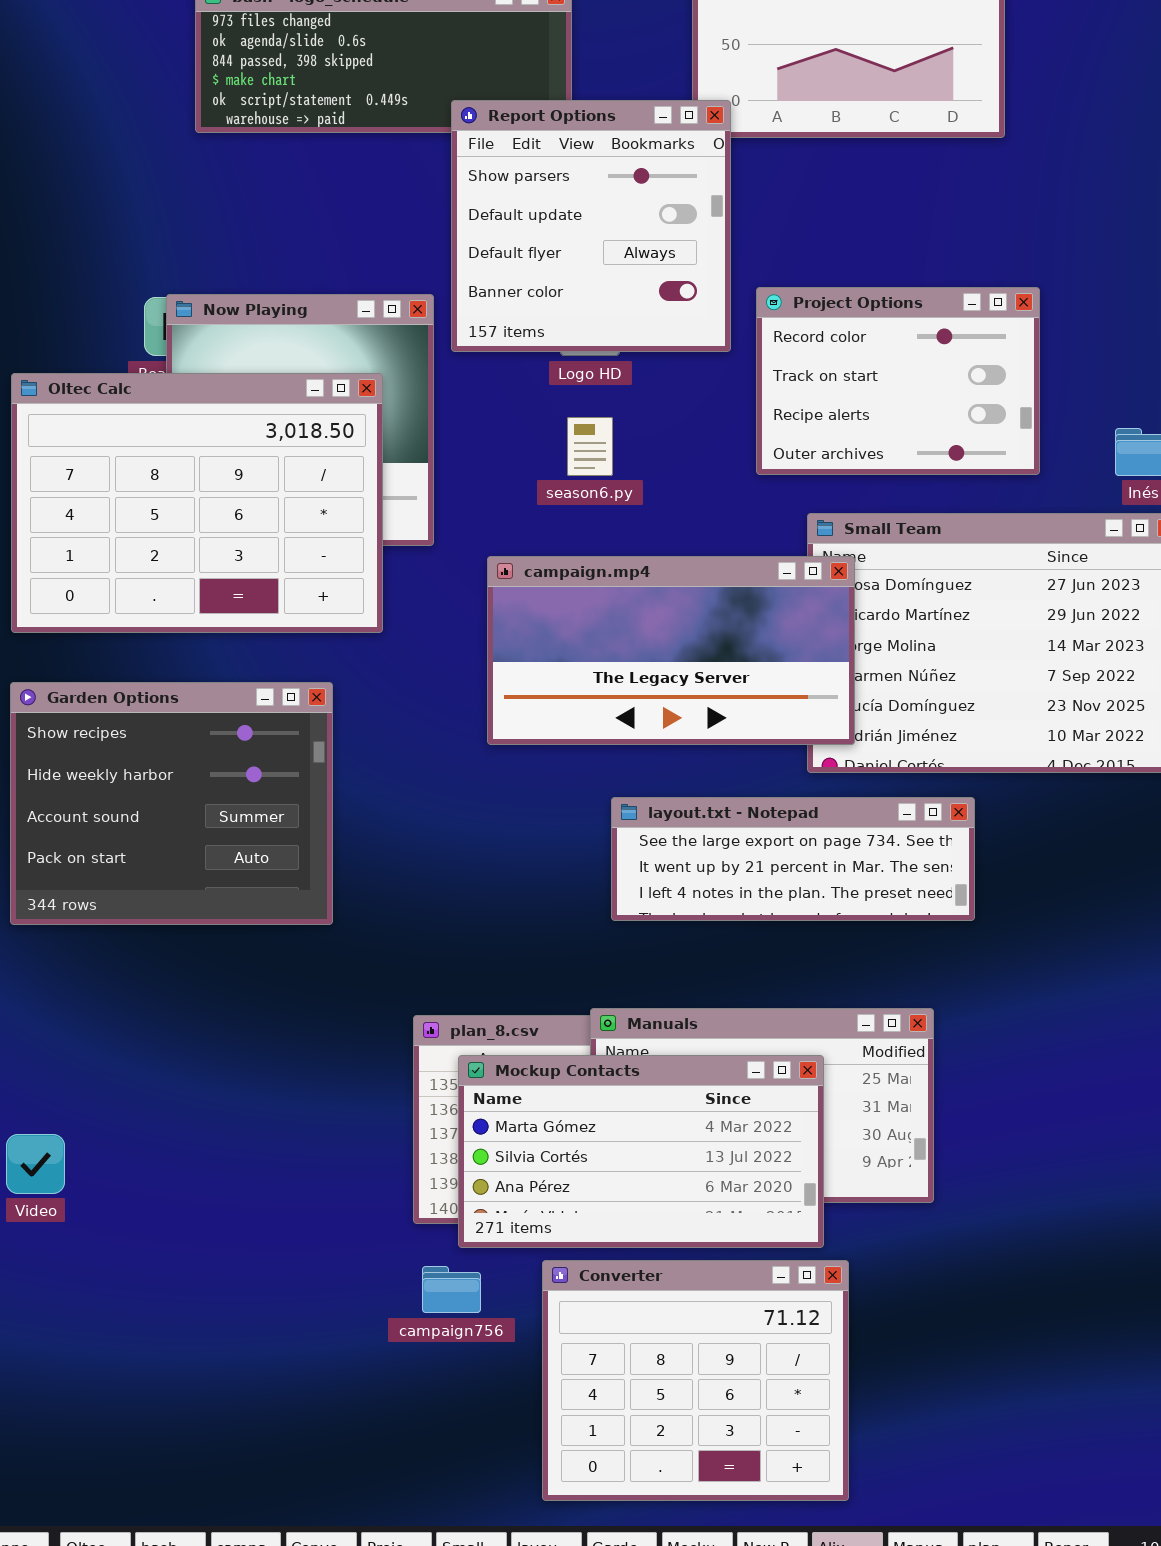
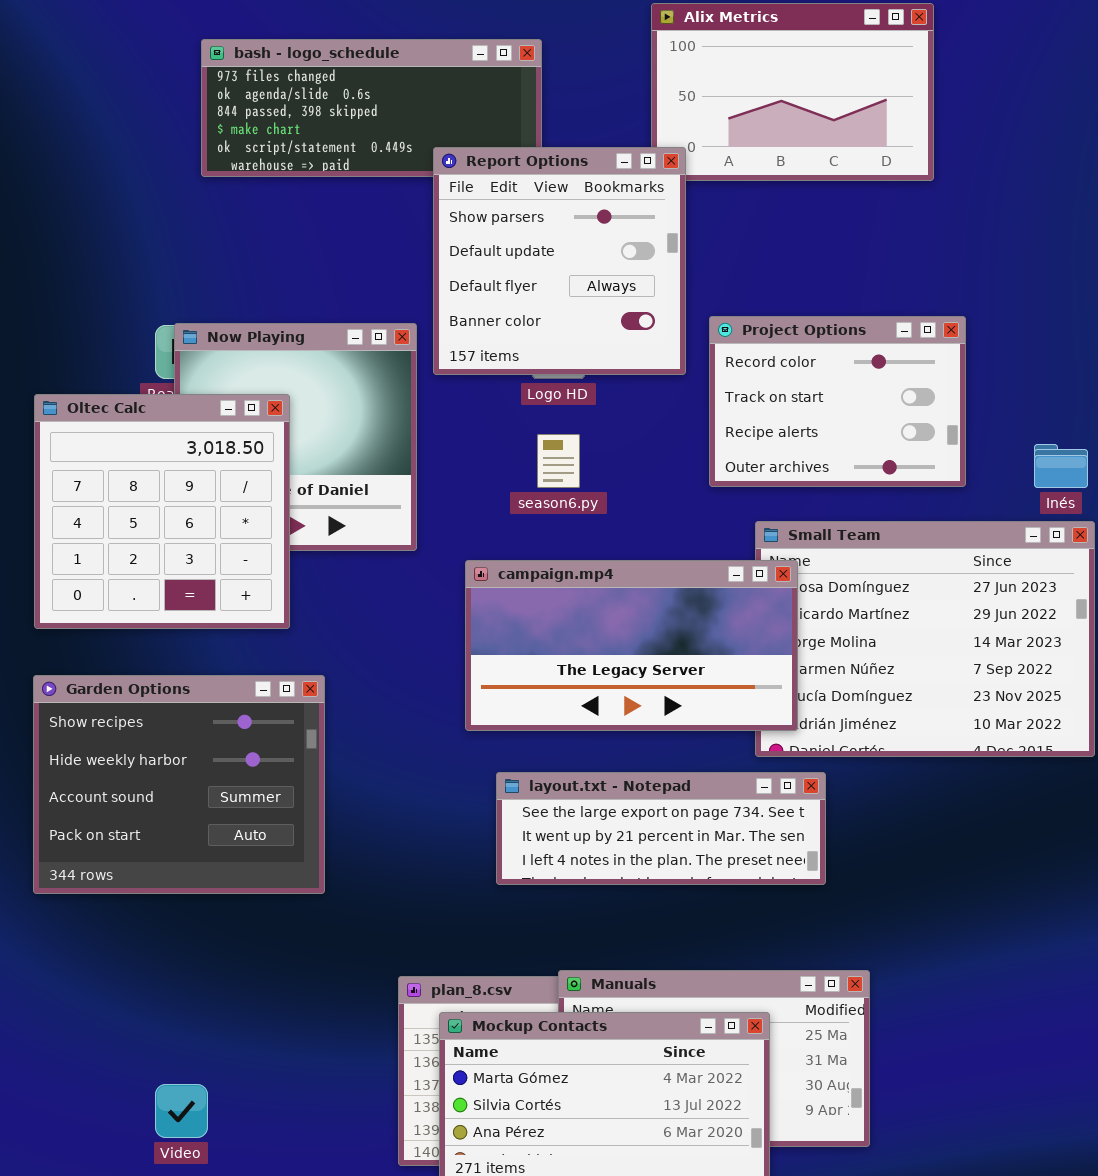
Oltec Calc: [11,373,383,633] -> [34,394,290,629], resized
layout.txt - Notepad: [611,797,975,921] -> [496,772,826,885], moved
Video: [6,1134,65,1194] -> [155,1084,208,1138], moved

